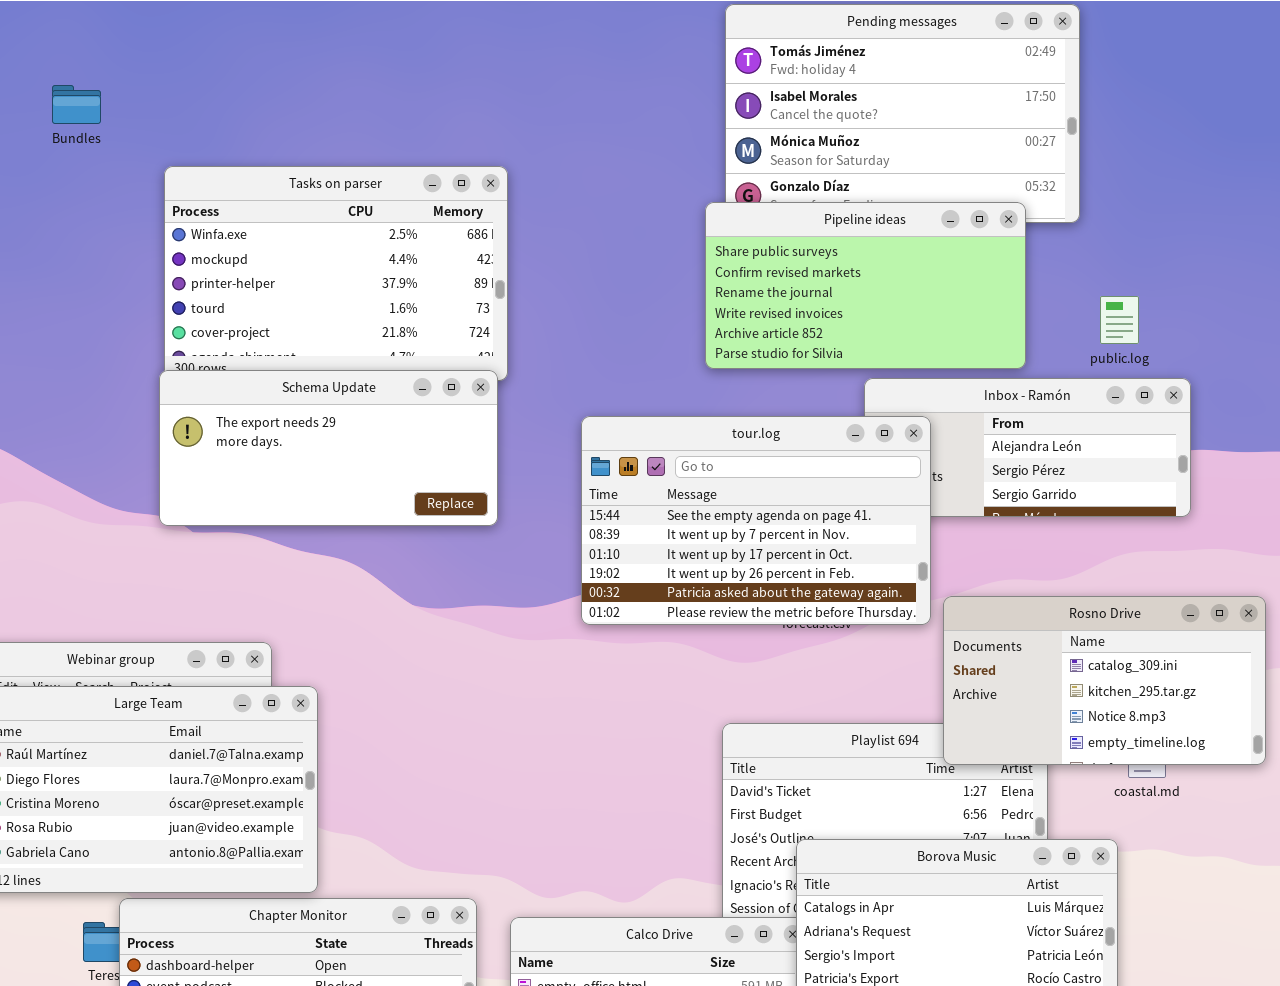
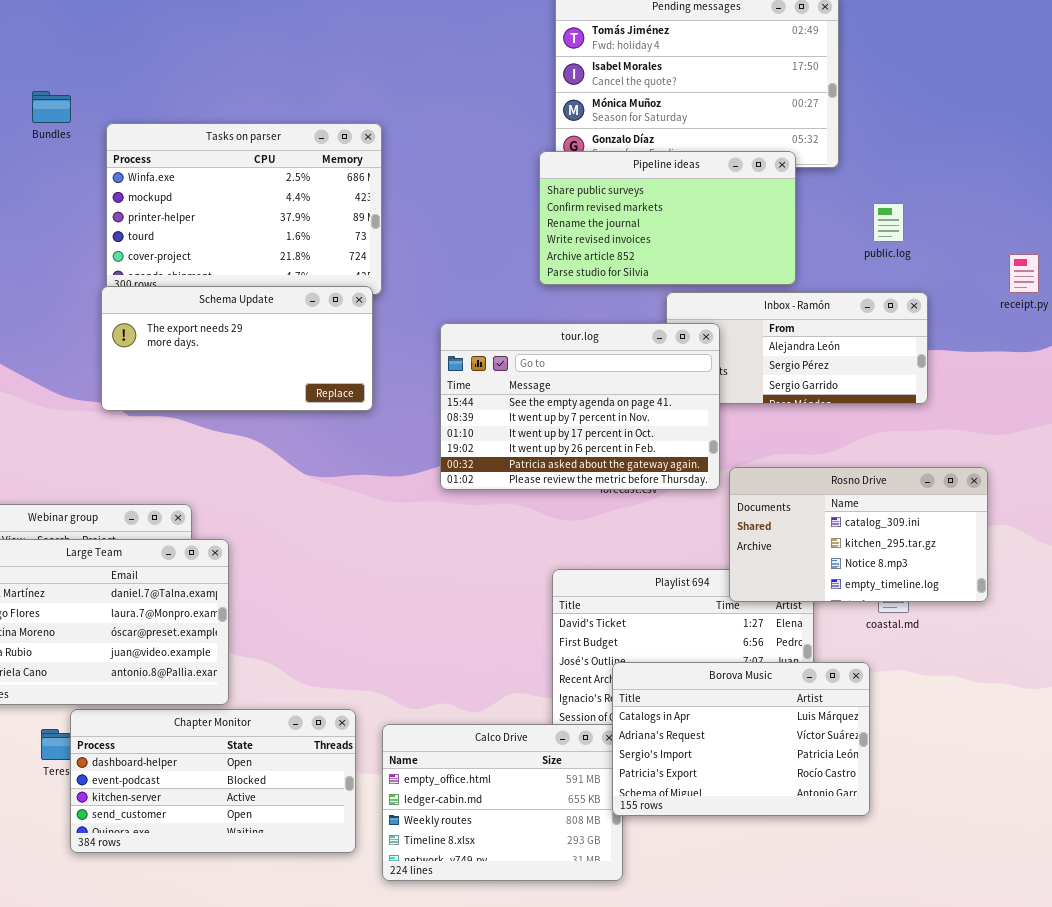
Bundles: [52,85,101,124] -> [32,91,71,123], moved
public.log: [1100,296,1139,344] -> [873,203,904,242], moved

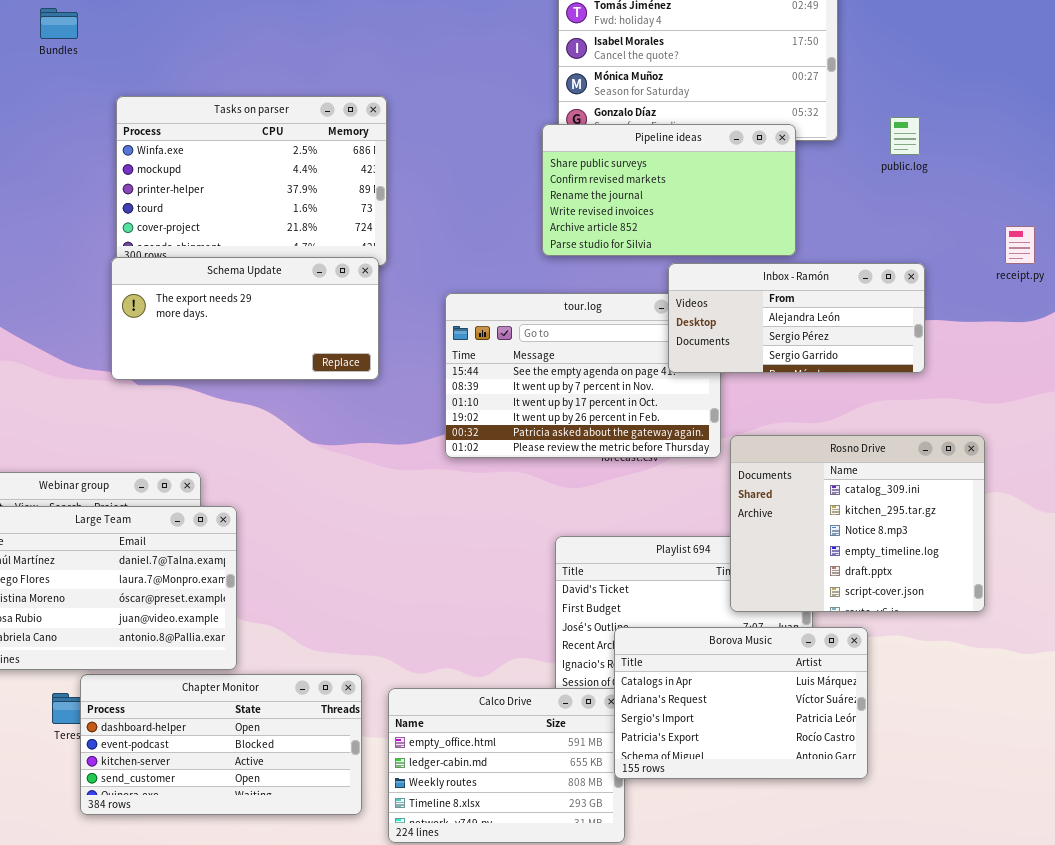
Bundles: [32,91,71,123] -> [40,8,78,39], moved
public.log: [873,203,904,242] -> [890,117,920,155], moved
Inbox - Ramón: [666,292,928,404] -> [668,263,925,373], raised
Rosno Drive: [729,467,988,602] -> [730,435,985,612], resized

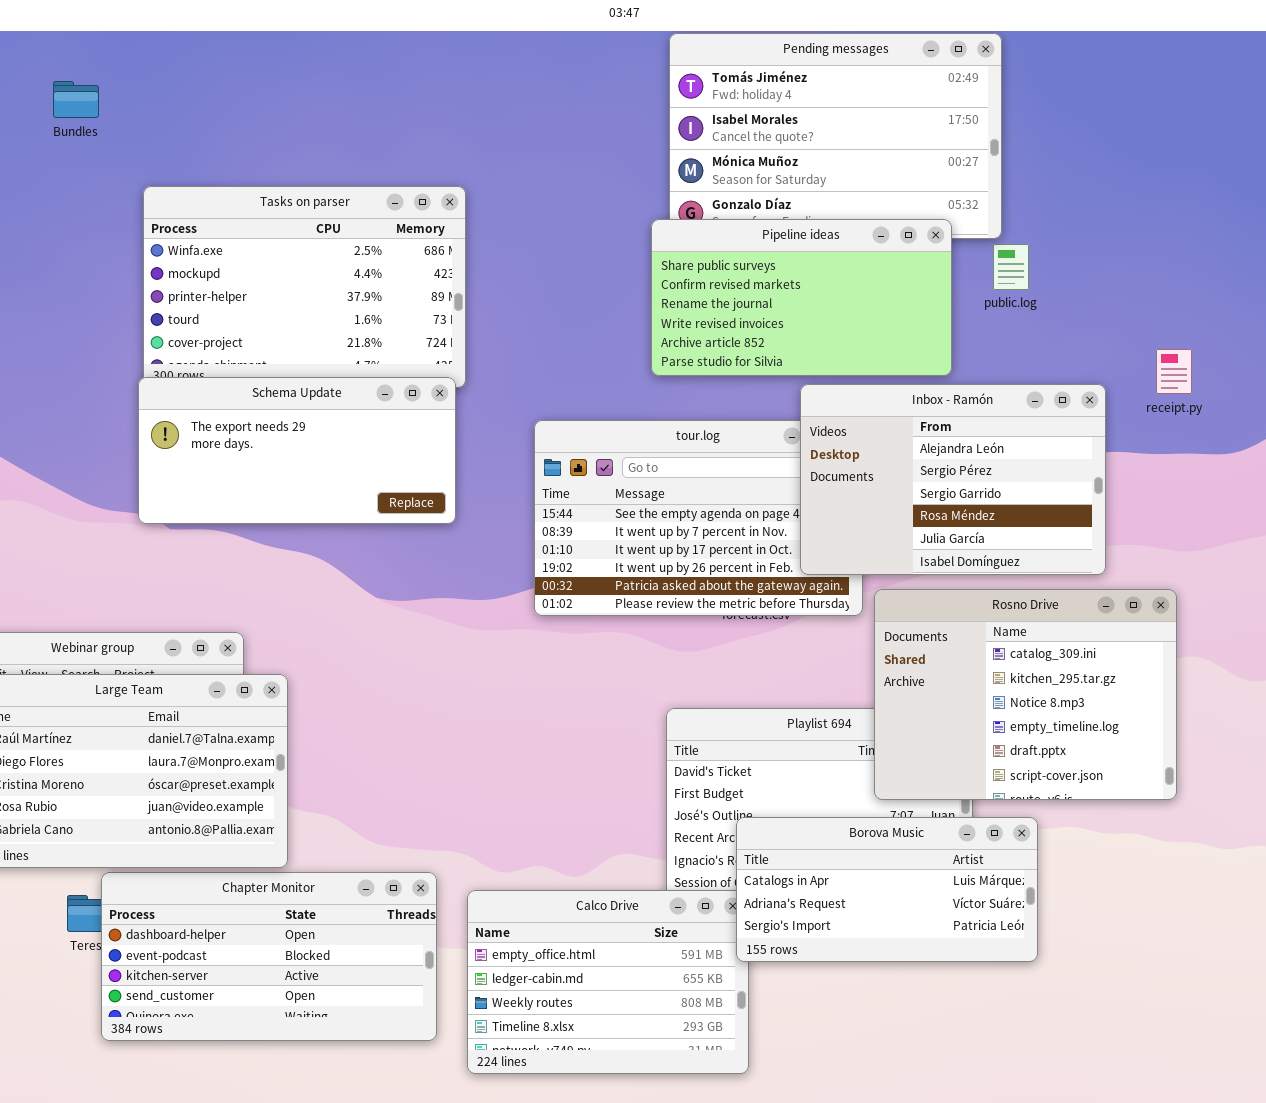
public.log: [890,117,920,155] -> [993,244,1029,290], moved
receipt.py: [1005,226,1035,264] -> [1156,349,1192,394], moved
Inbox - Ramón: [668,263,925,373] -> [800,384,1106,575], resized
Borova Music: [614,627,868,779] -> [736,817,1038,962], resized

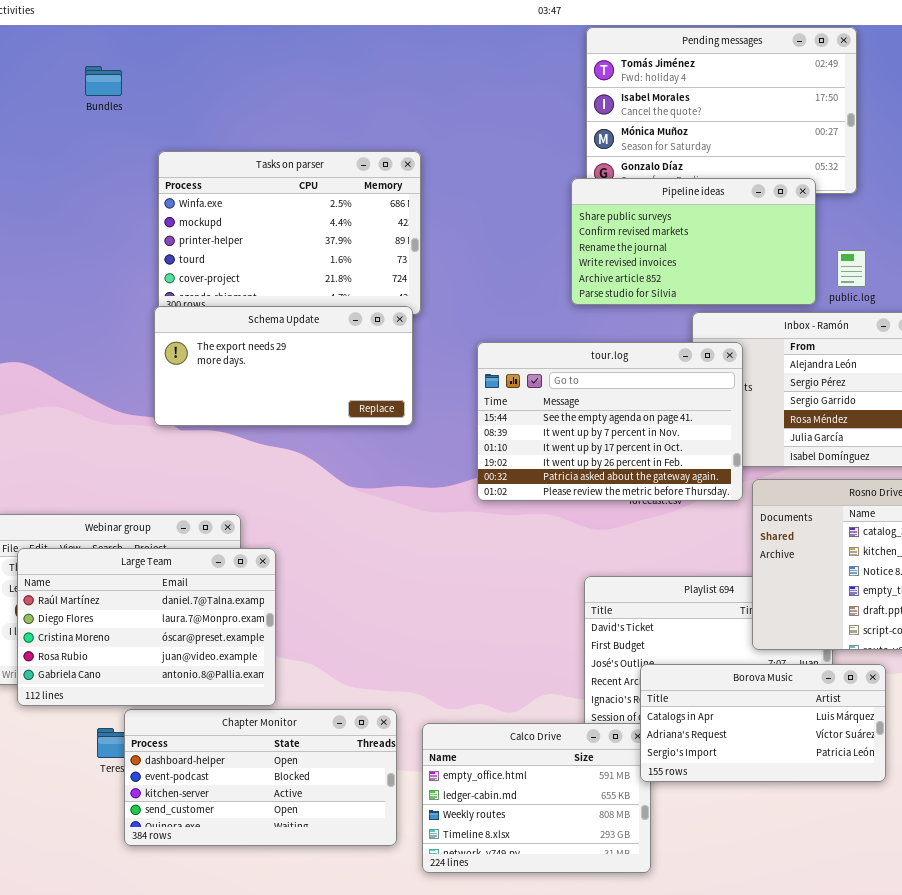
public.log: [993,244,1029,290] -> [837,250,866,287], moved
tour.log: [534,420,863,616] -> [477,342,743,501], raised

